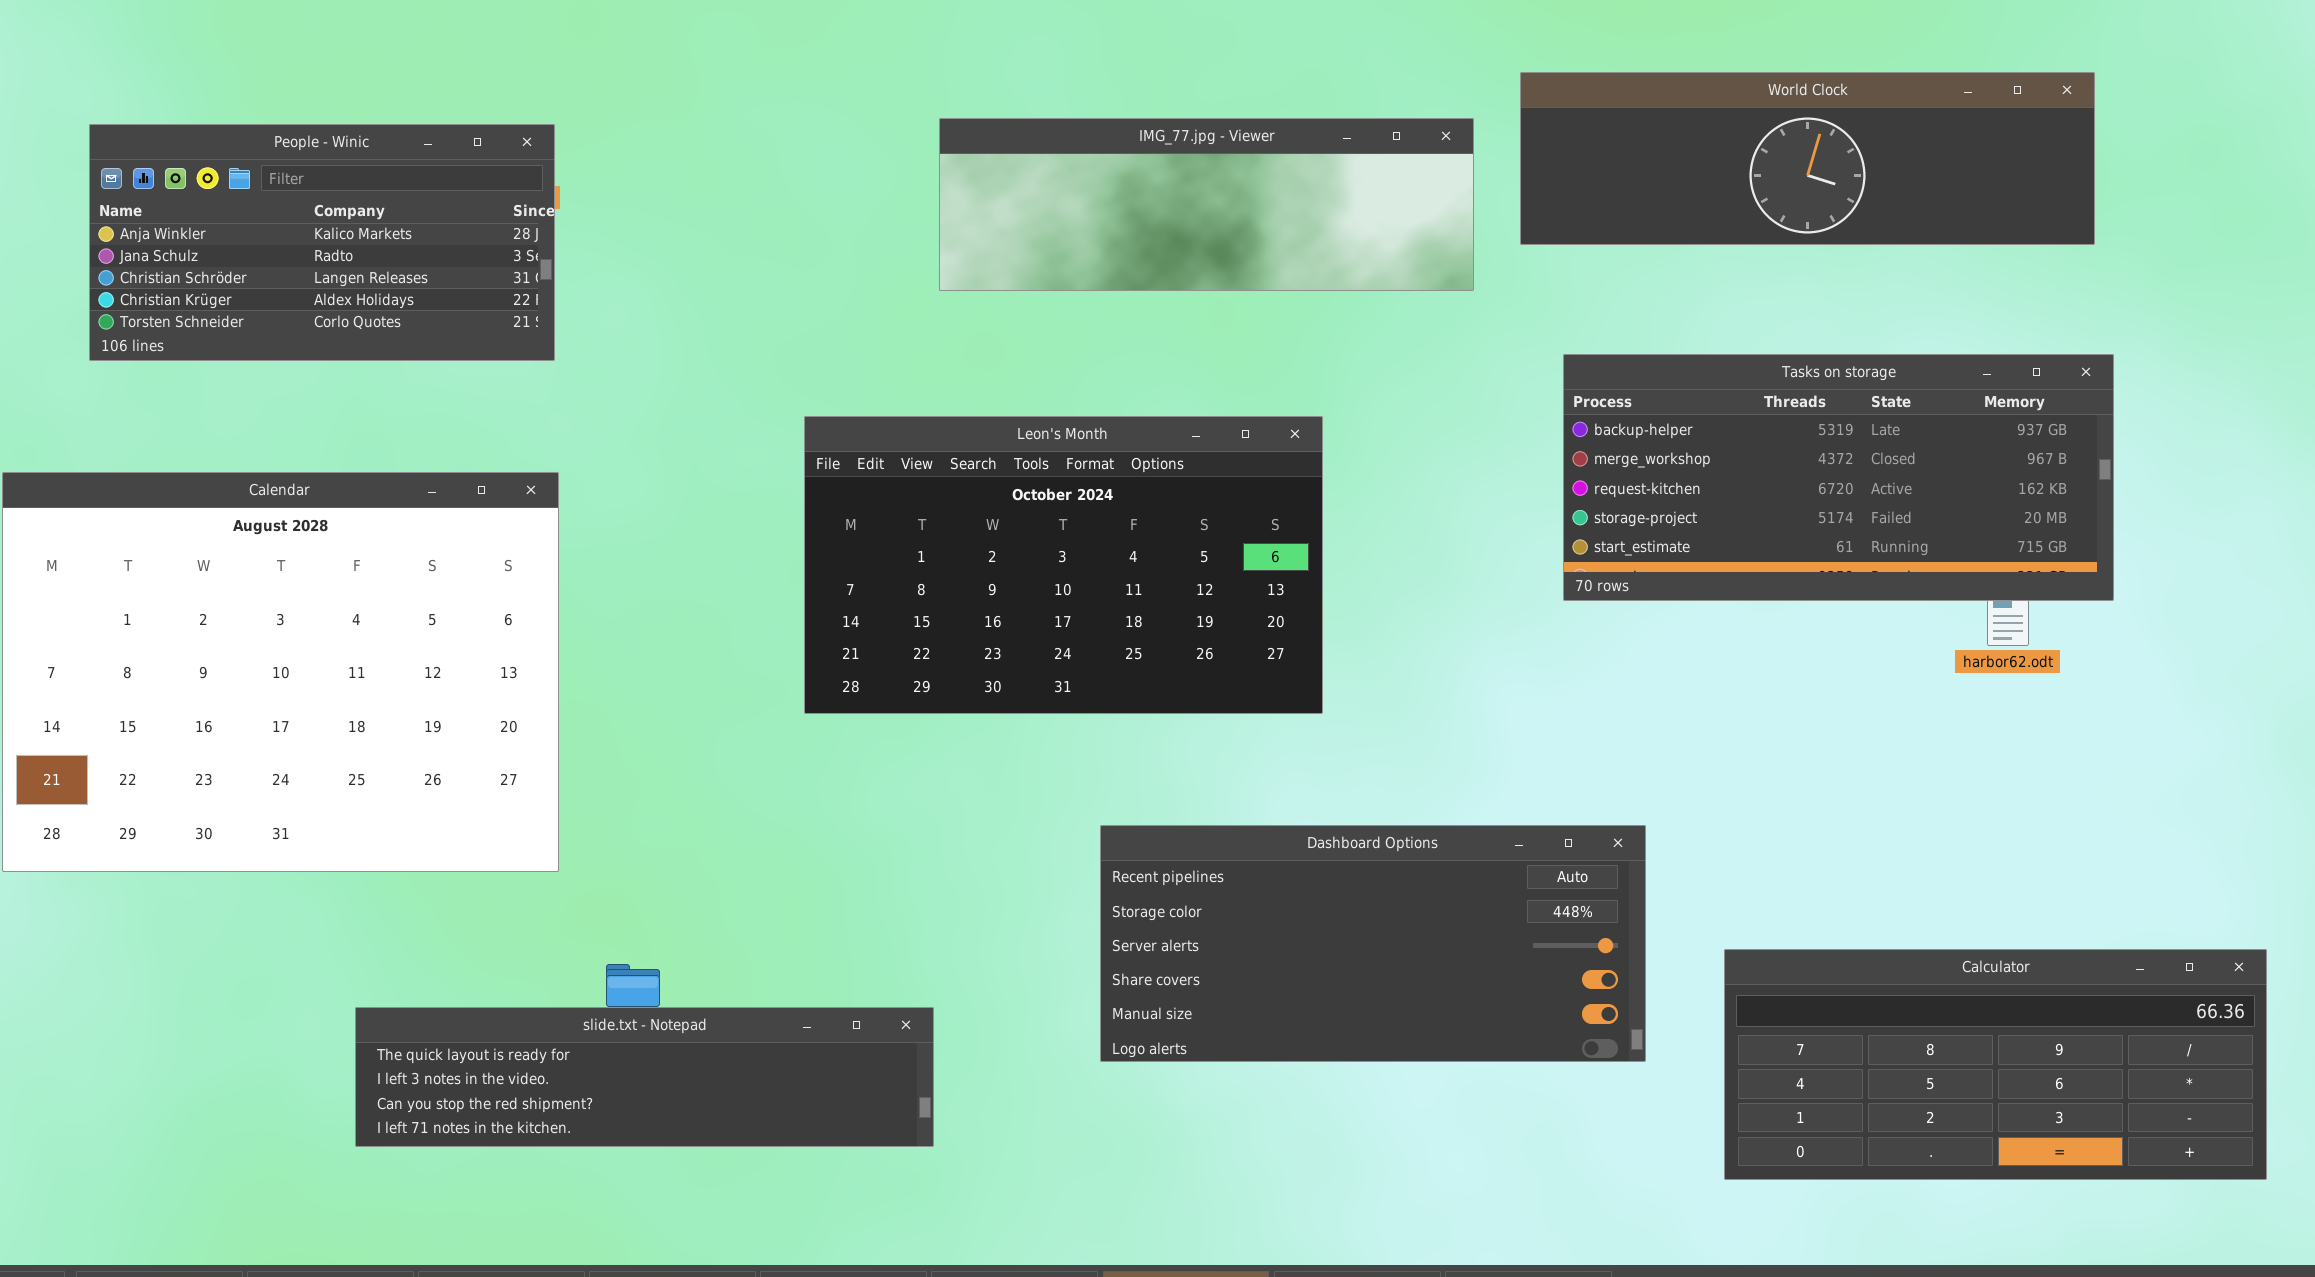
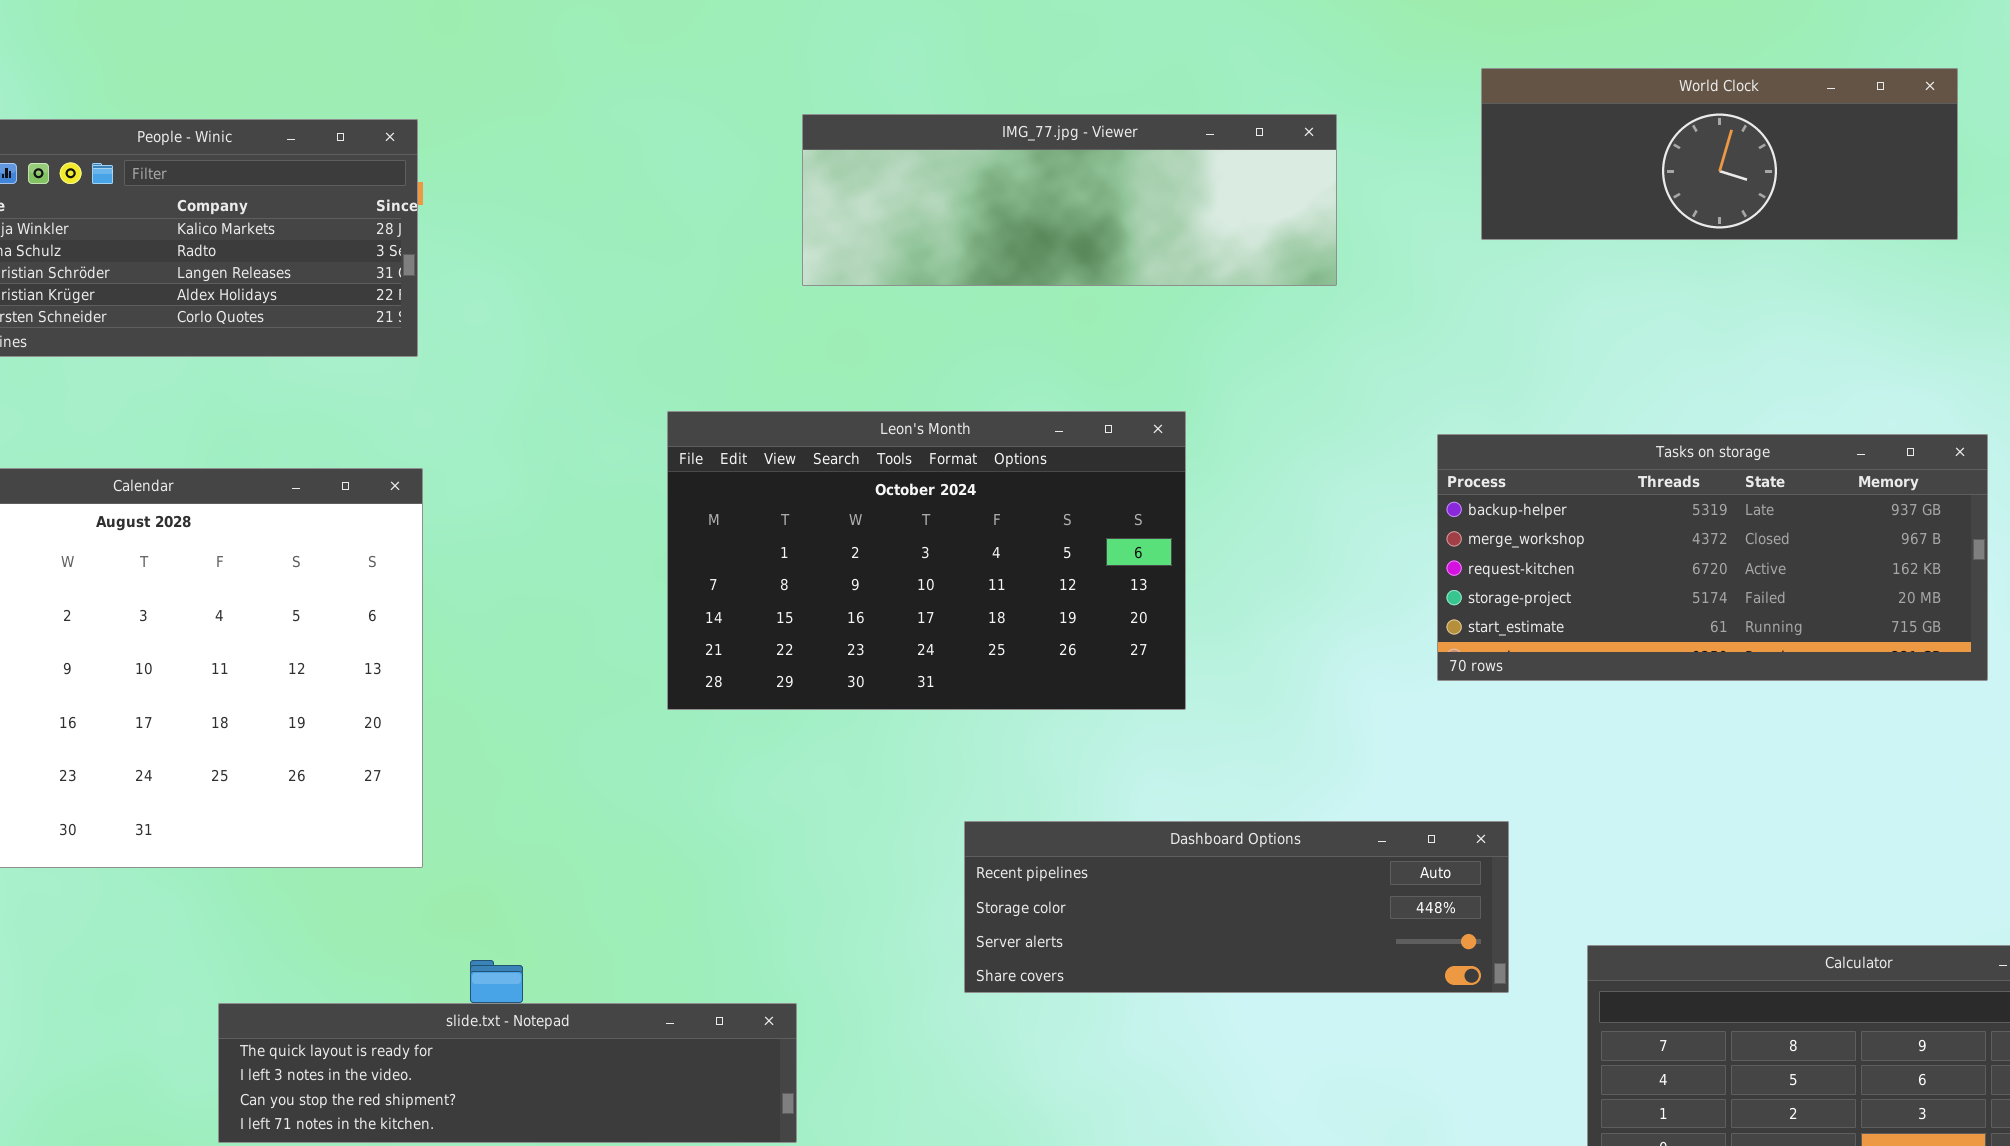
World Clock: [1520,72,2095,245] -> [1481,68,1958,240], resized
Tasks on storage: [1563,354,2114,601] -> [1437,434,1988,681], moved
Dashboard Options: [1100,825,1646,1062] -> [964,821,1509,993], resized

